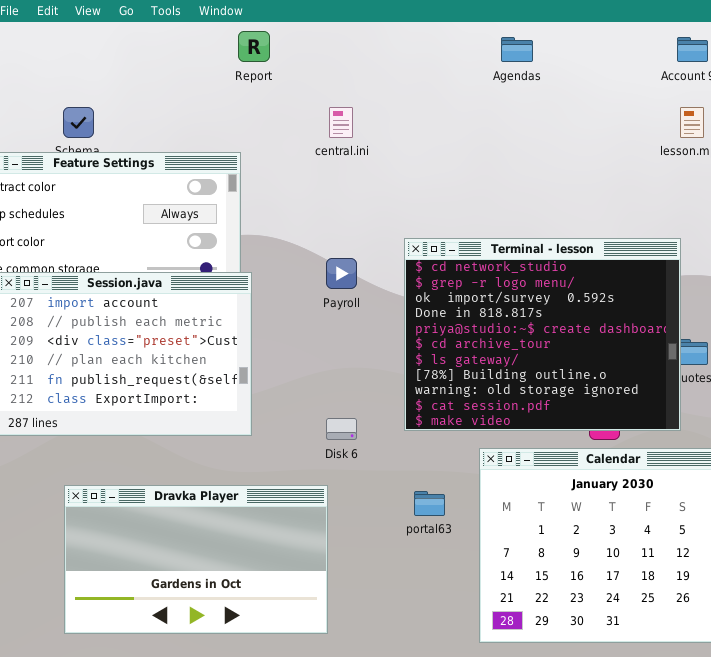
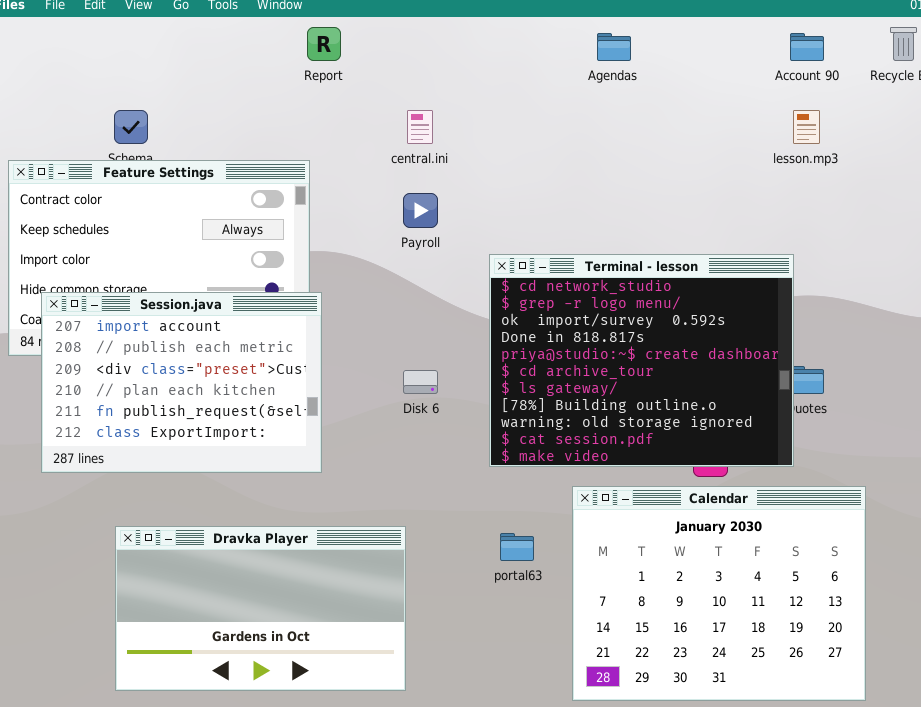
Payroll: [326,258,357,289] -> [403,193,438,228], moved
Disk 6: [326,418,357,440] -> [403,370,438,394], moved

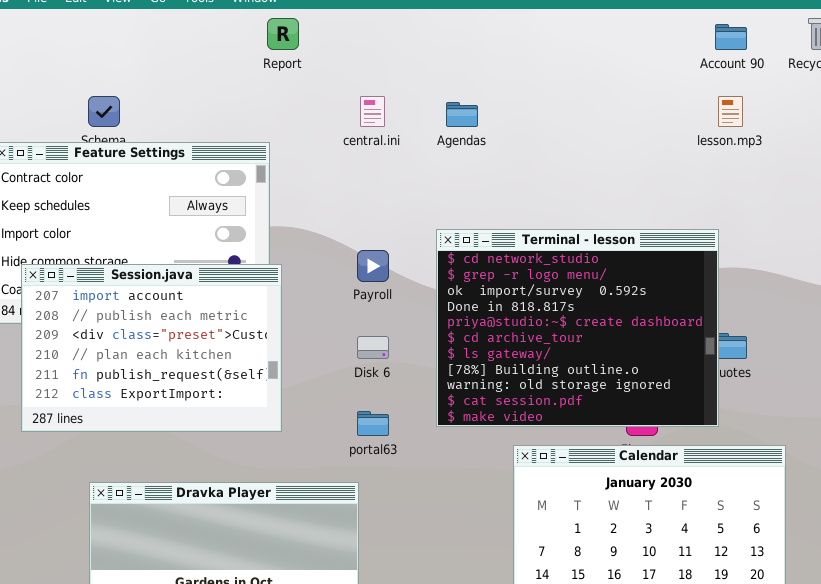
Agendas: [597,33,631,61] -> [446,102,478,127], moved
Payroll: [403,193,438,228] -> [357,250,389,282], moved
portal63: [500,533,534,561] -> [357,411,389,436], moved

